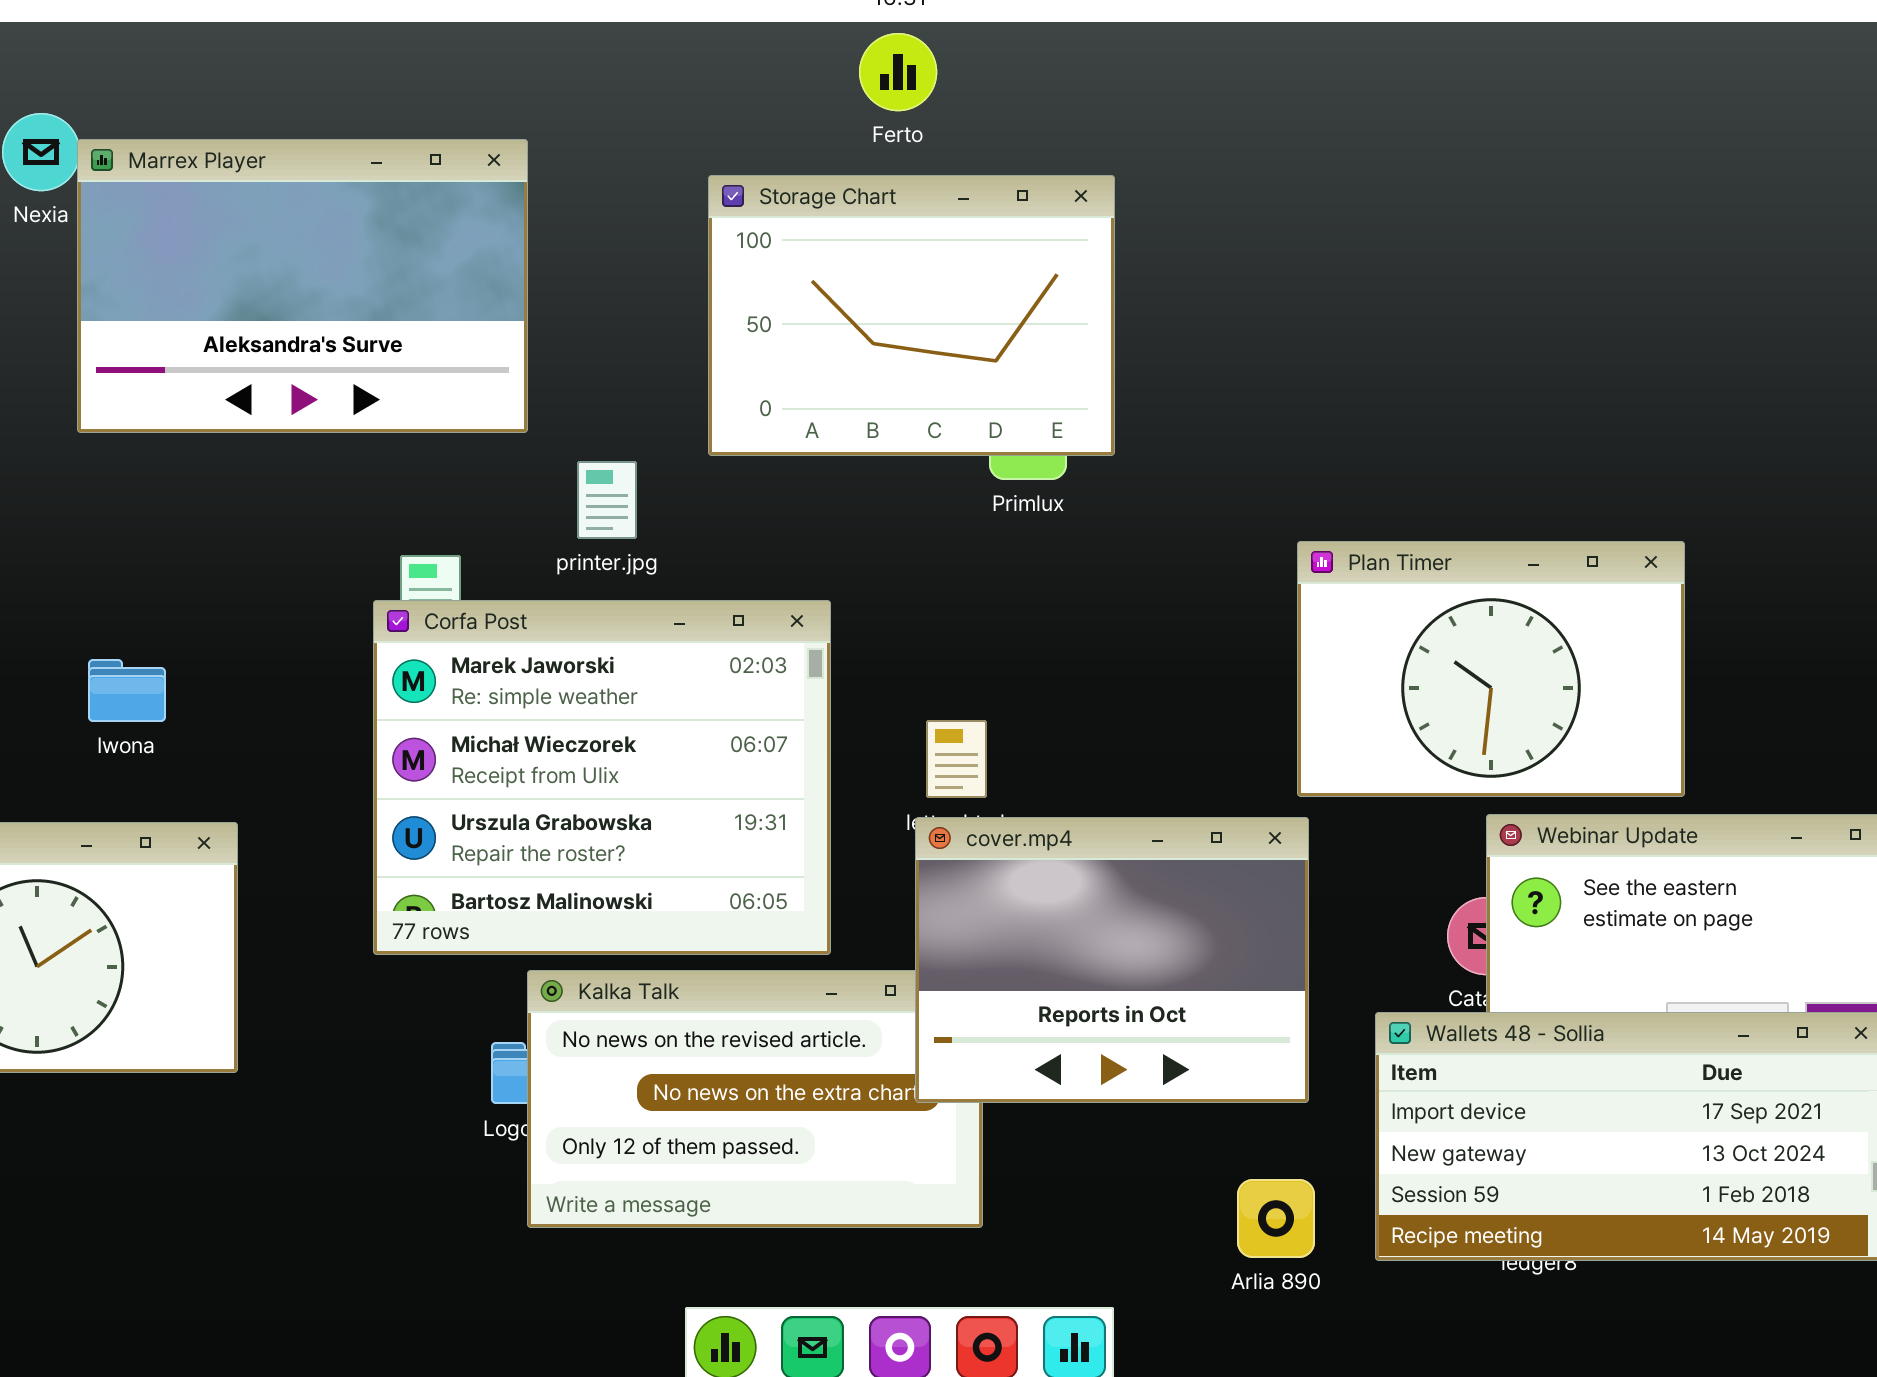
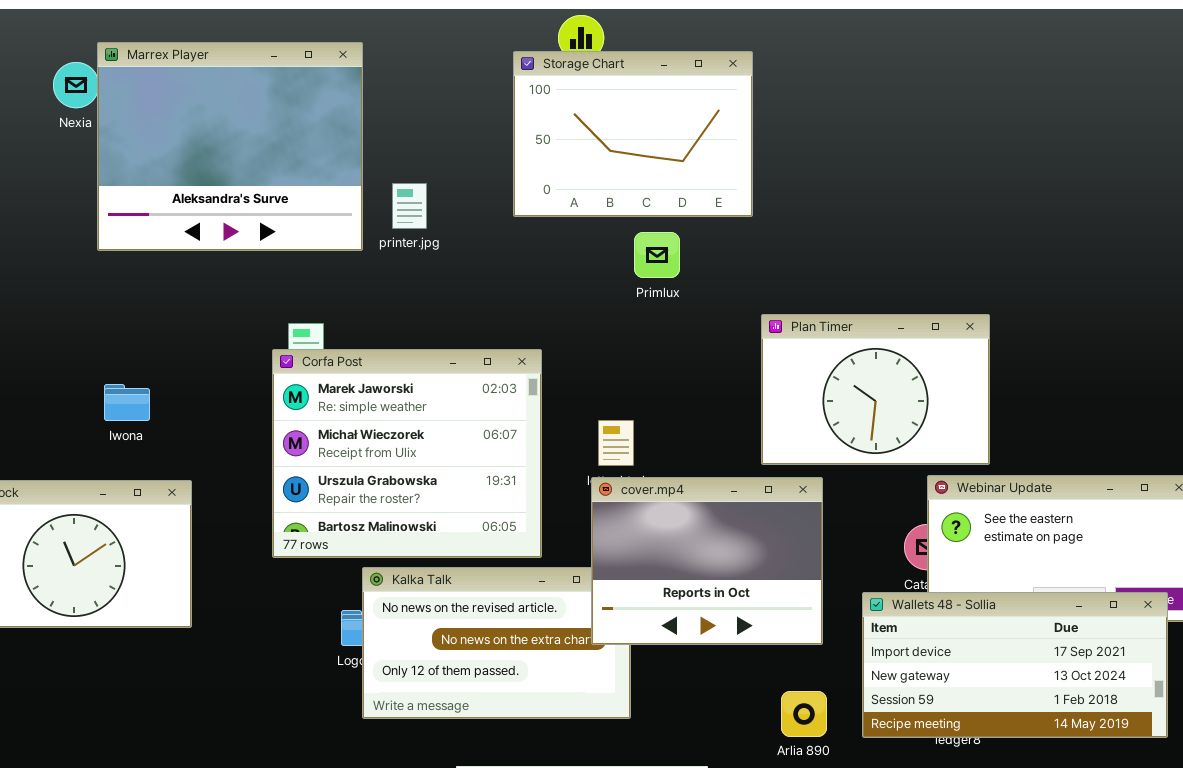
Marrex Player: [77,139,528,433] -> [97,42,363,251], resized
Storage Chart: [708,175,1115,456] -> [513,51,753,217], moved
printer.jpg: [577,461,637,539] -> [392,183,427,229], moved
Plan Timer: [1297,541,1685,797] -> [761,314,990,465], moved

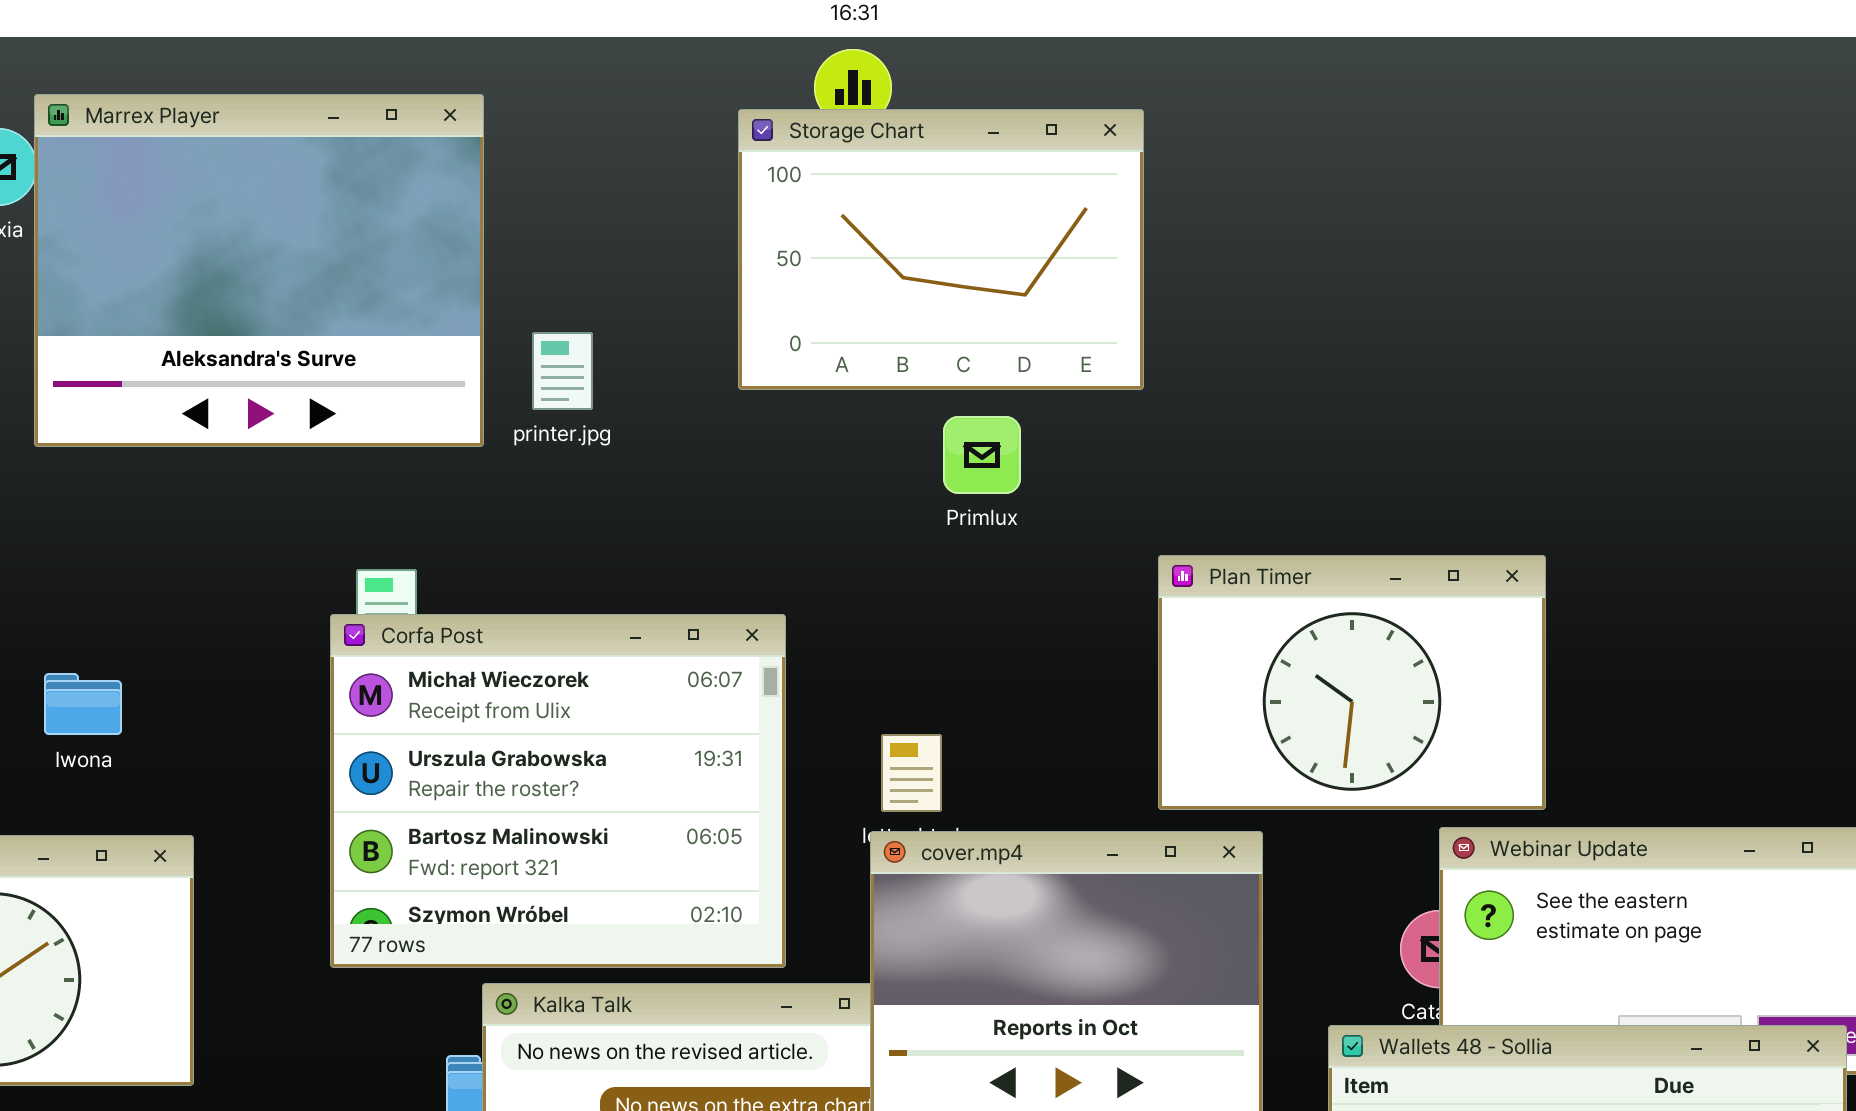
Corfa Post: [272,349,542,558] -> [330,614,786,968], scrolled down 1 row

